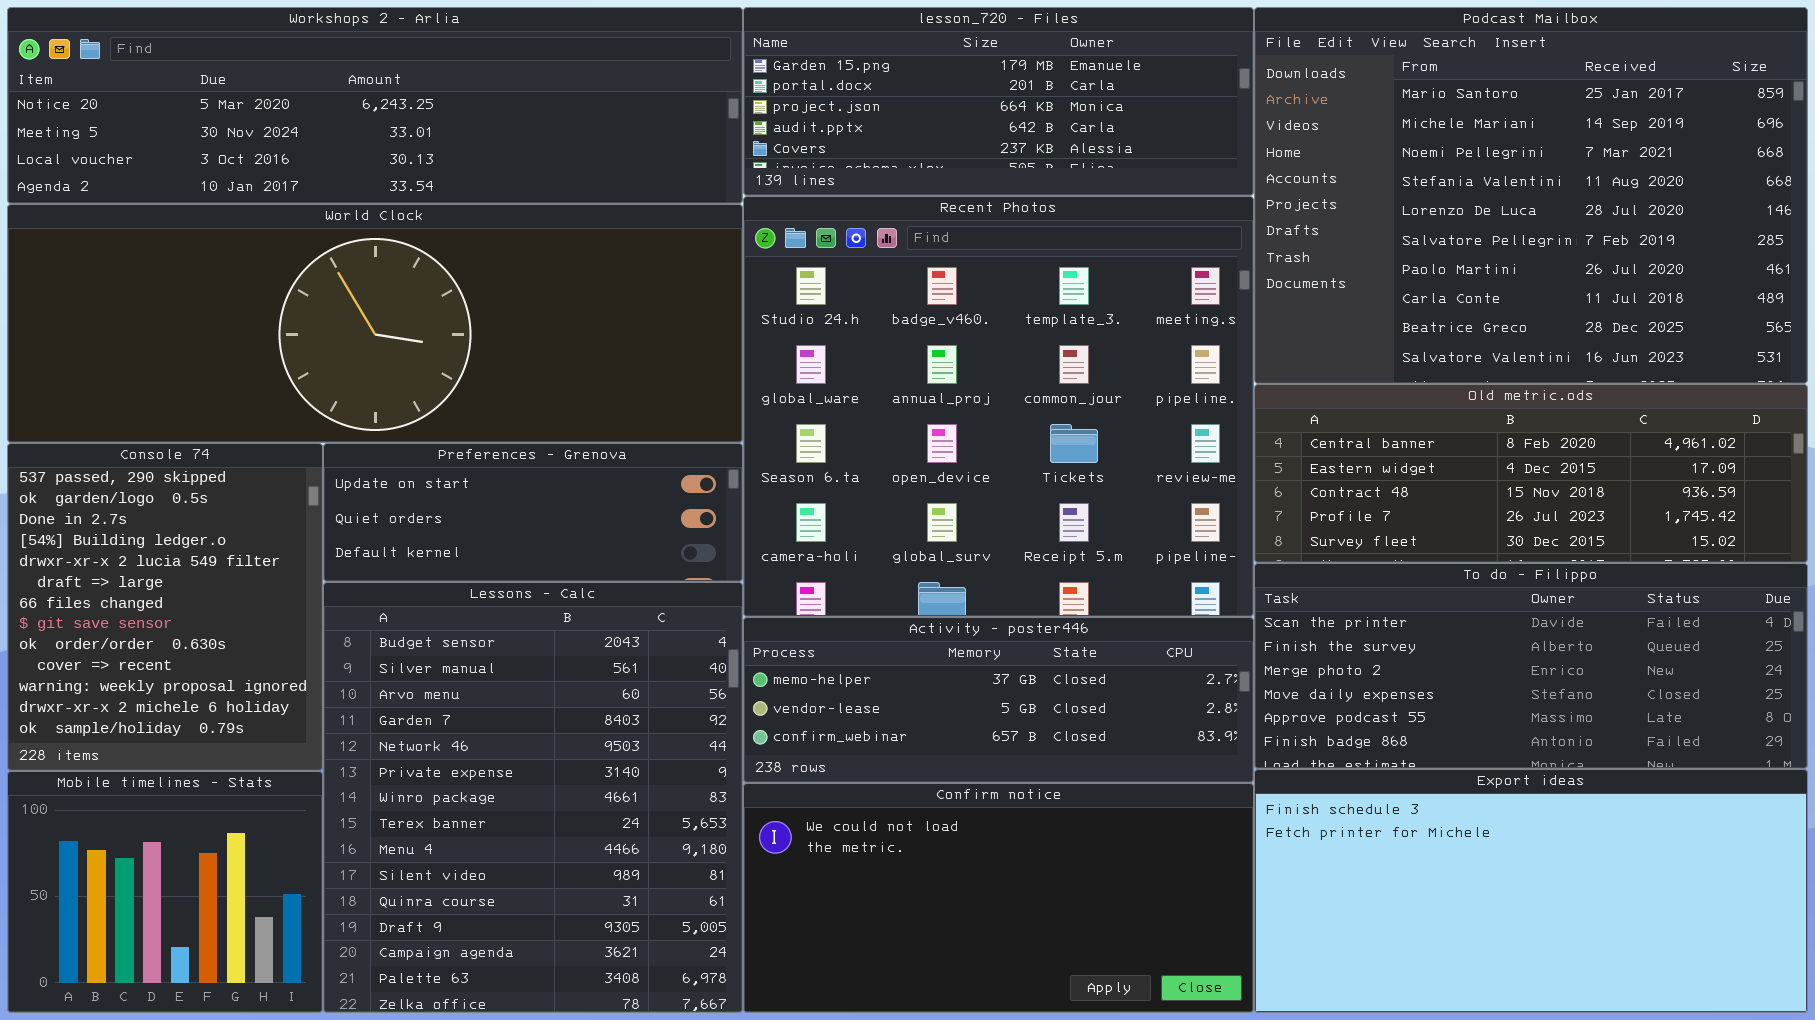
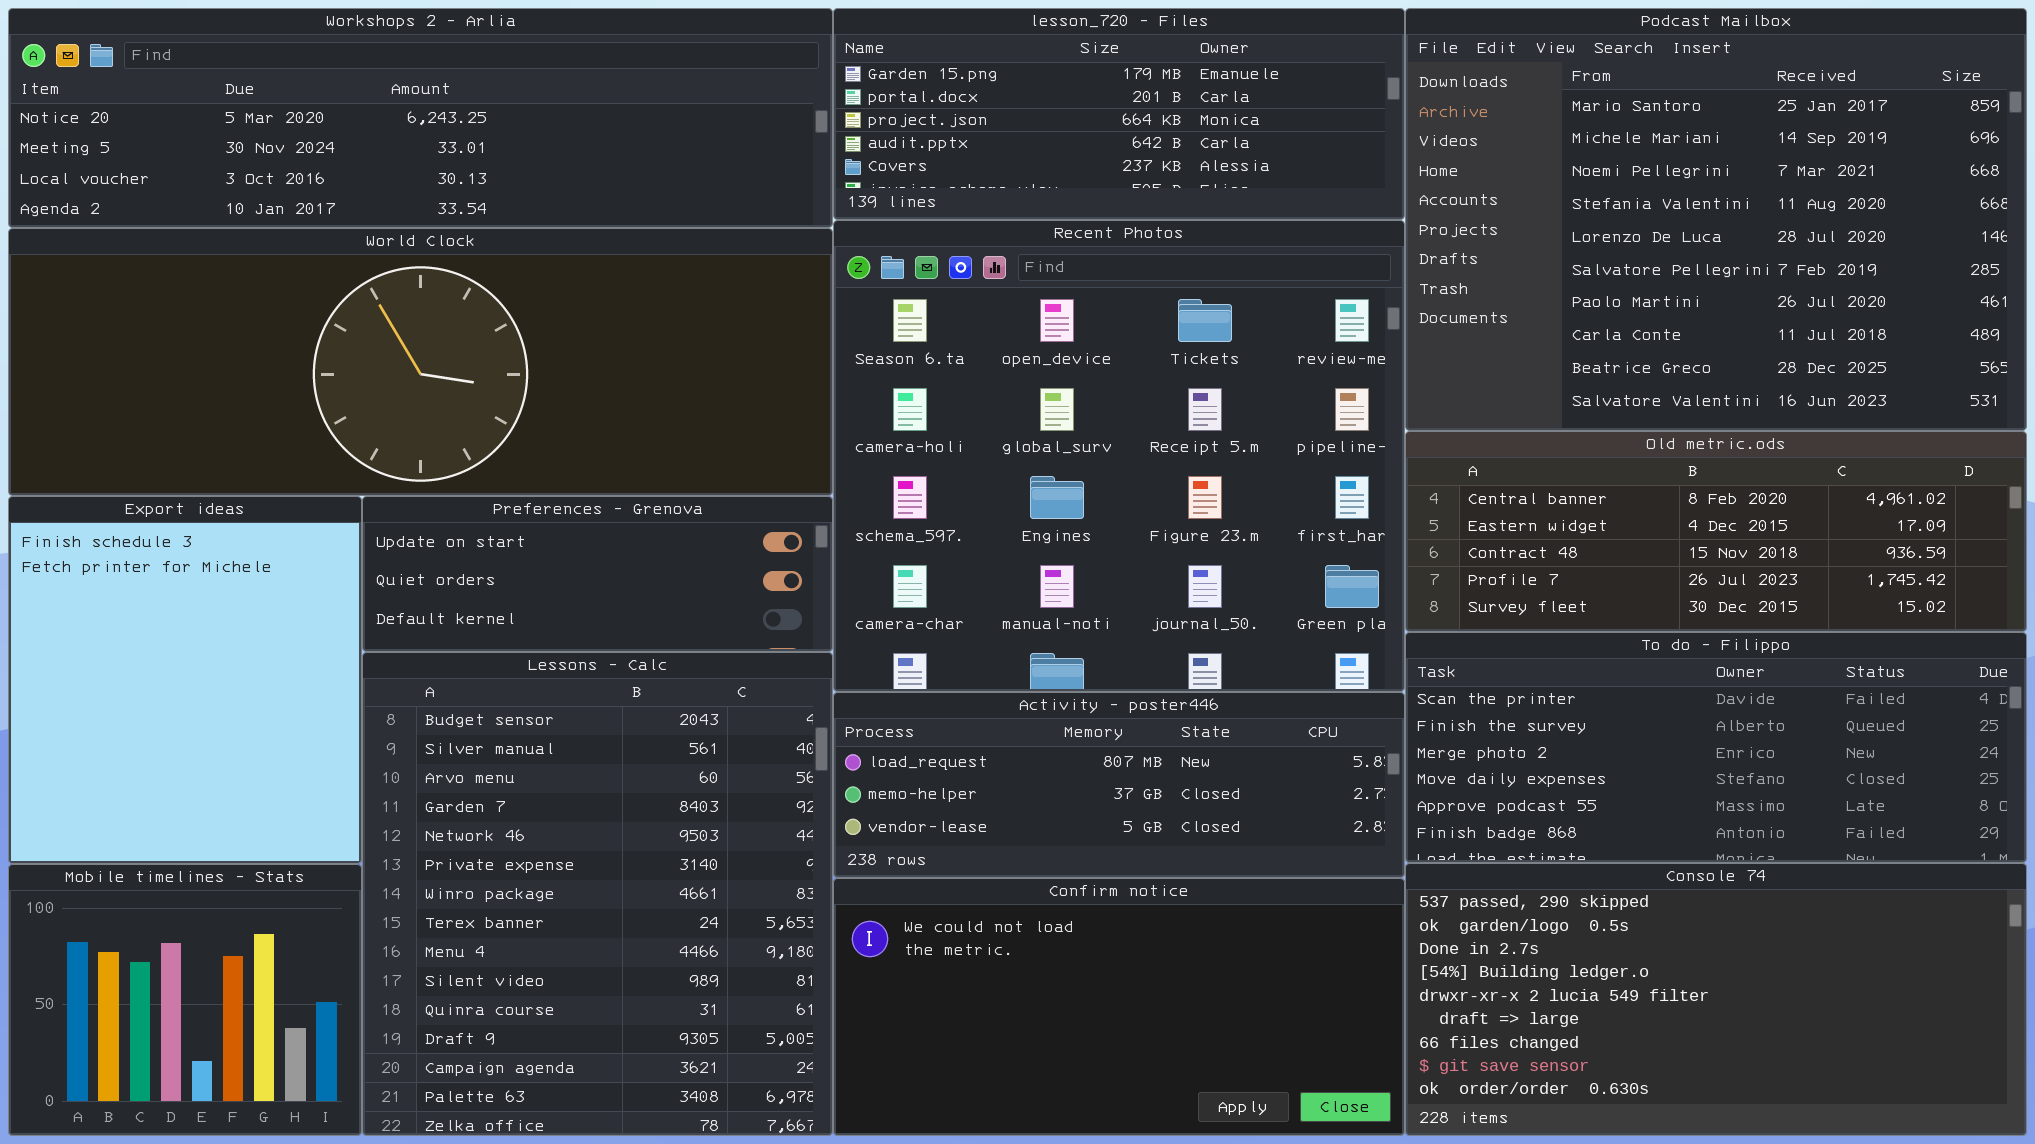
Recent Photos: [743,196,1254,617] -> [833,220,1405,692], scrolled down 2 rows
Console 74: [7,443,323,771] -> [1405,863,2027,1136], moved, resized
Activity - poster446: [743,617,1254,783] -> [833,692,1405,878], scrolled up 1 row
Export ideas: [1254,769,1808,1013] -> [8,496,362,864], moved, resized

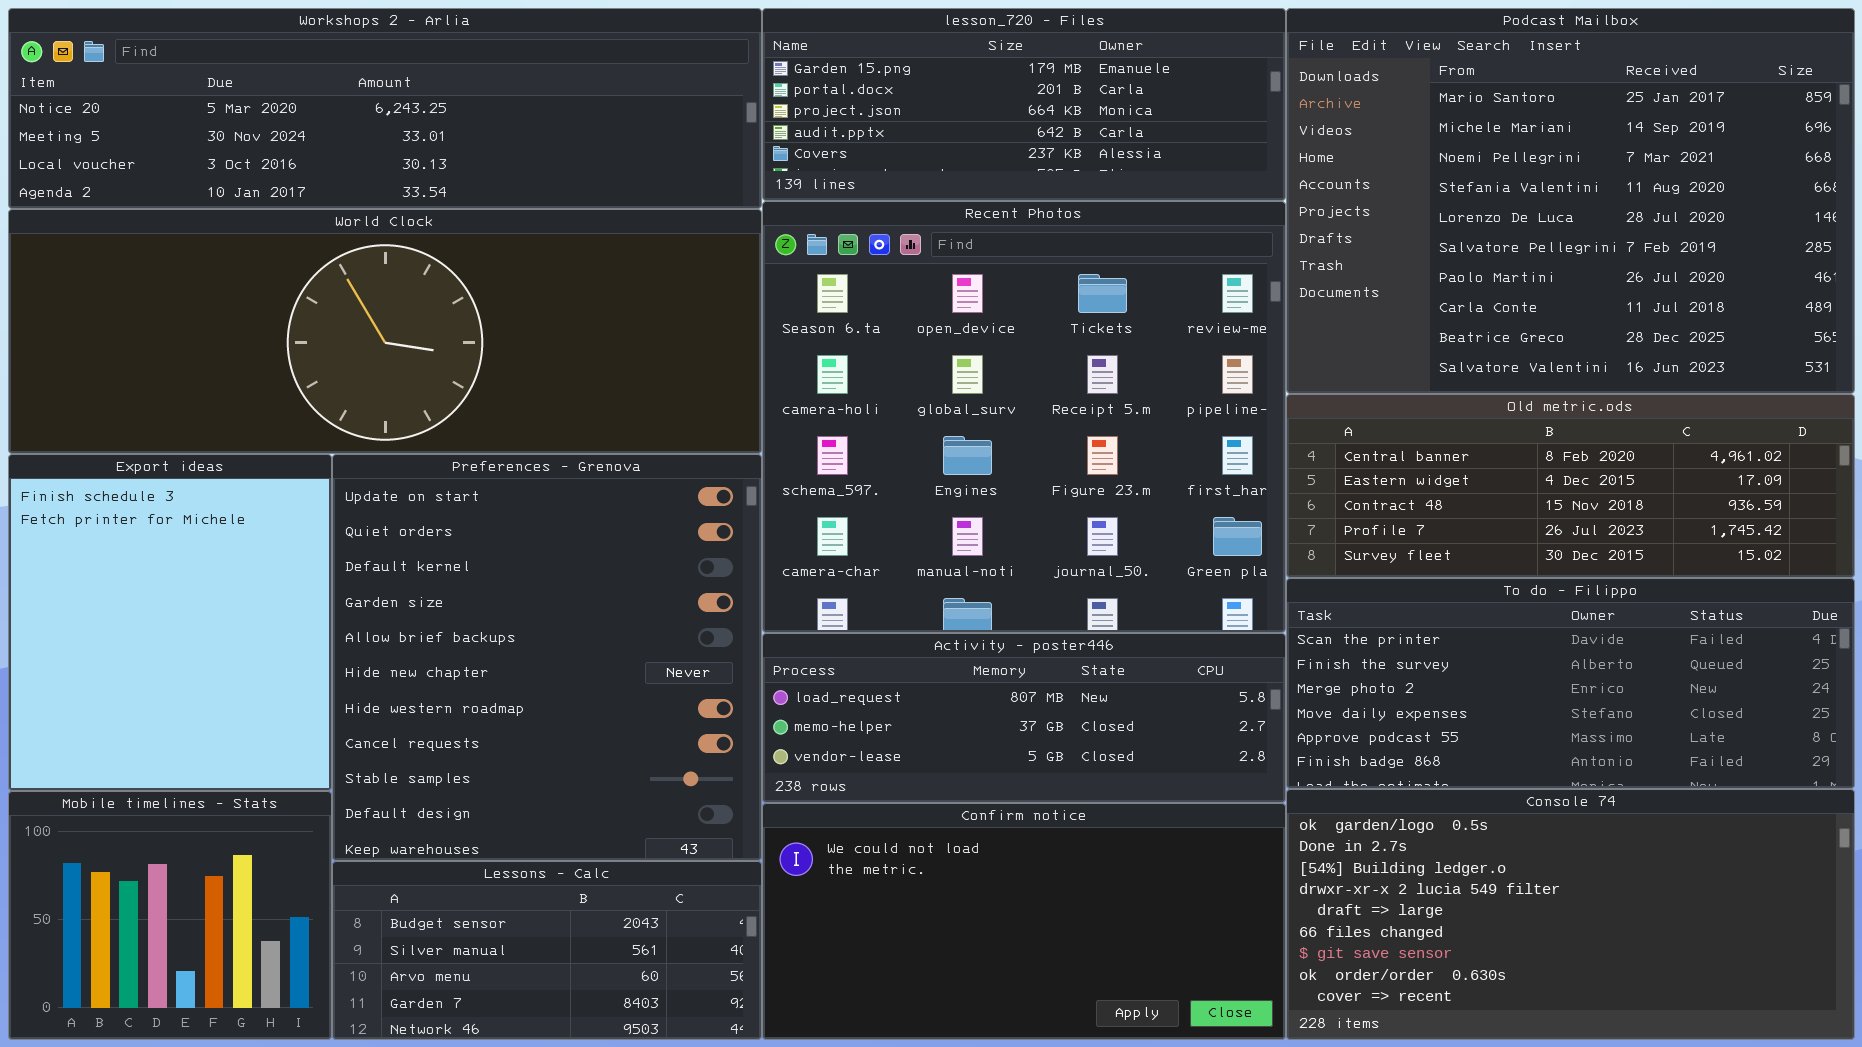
Preferences - Grenova: [362,496,833,652] -> [332,454,762,861], resized
Lessons - Calc: [362,652,833,1136] -> [332,861,762,1040], resized
Console 74: [1405,863,2027,1136] -> [1286,789,1855,1040], scrolled down 1 row

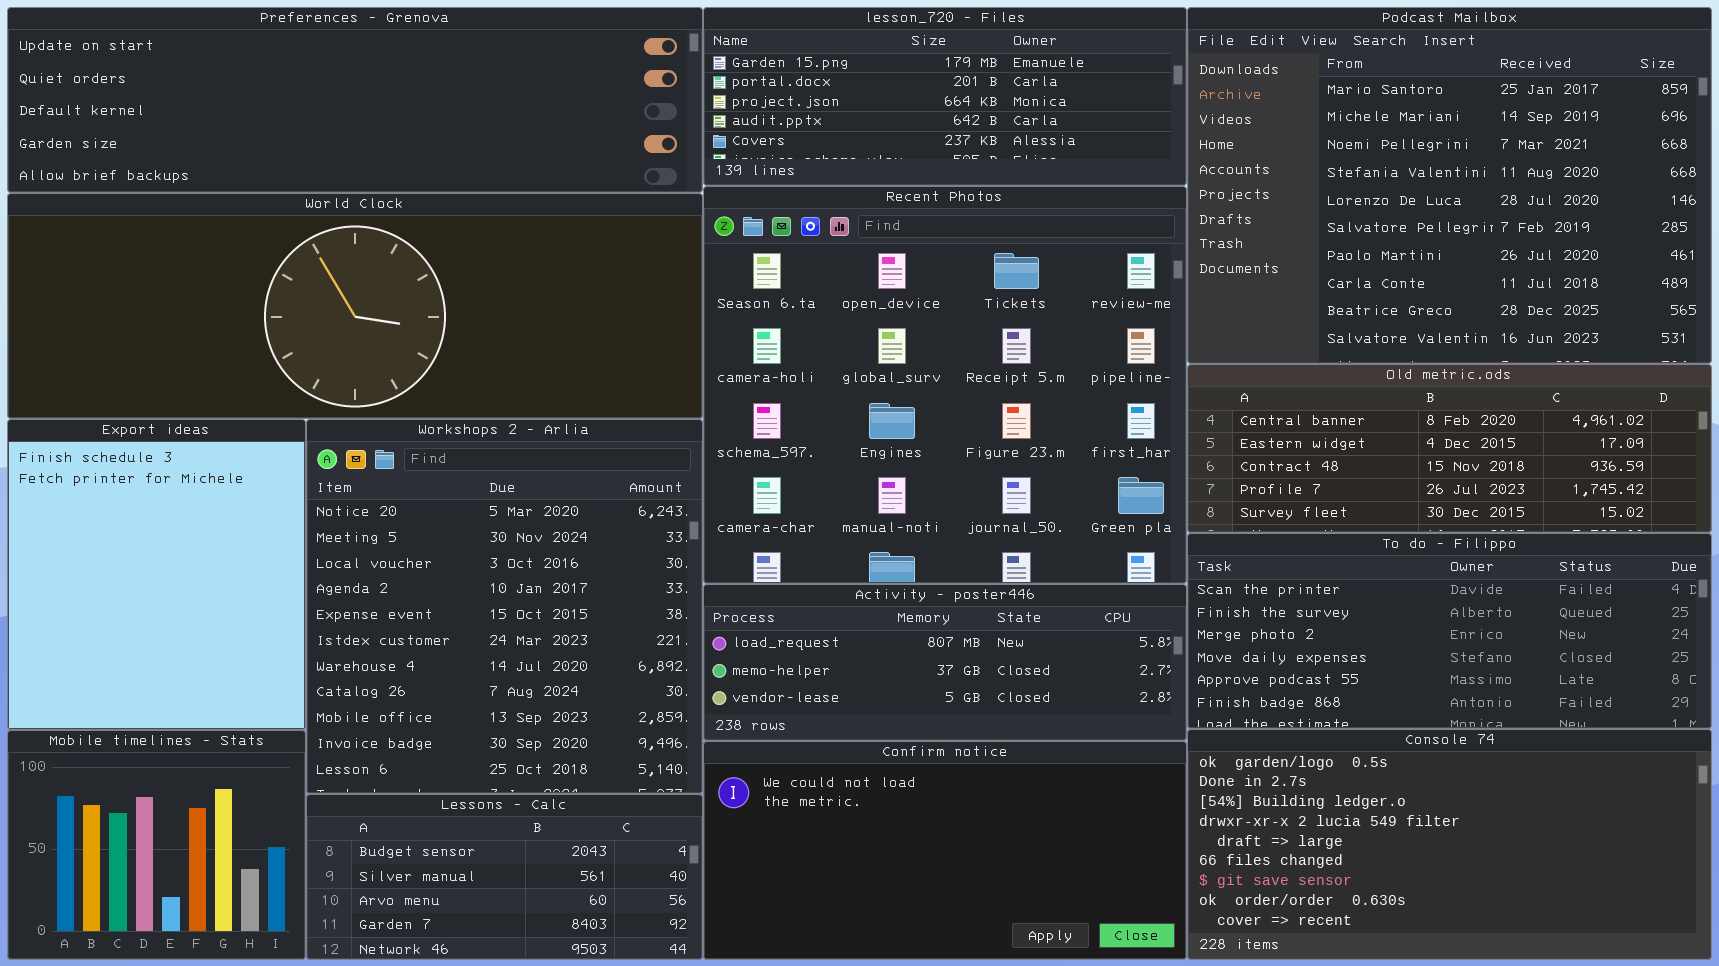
Workshops 2 - Arlia: [8,8,762,209] -> [306,419,703,794], moved, resized
Preferences - Grenova: [332,454,762,861] -> [7,7,703,193], moved, resized

